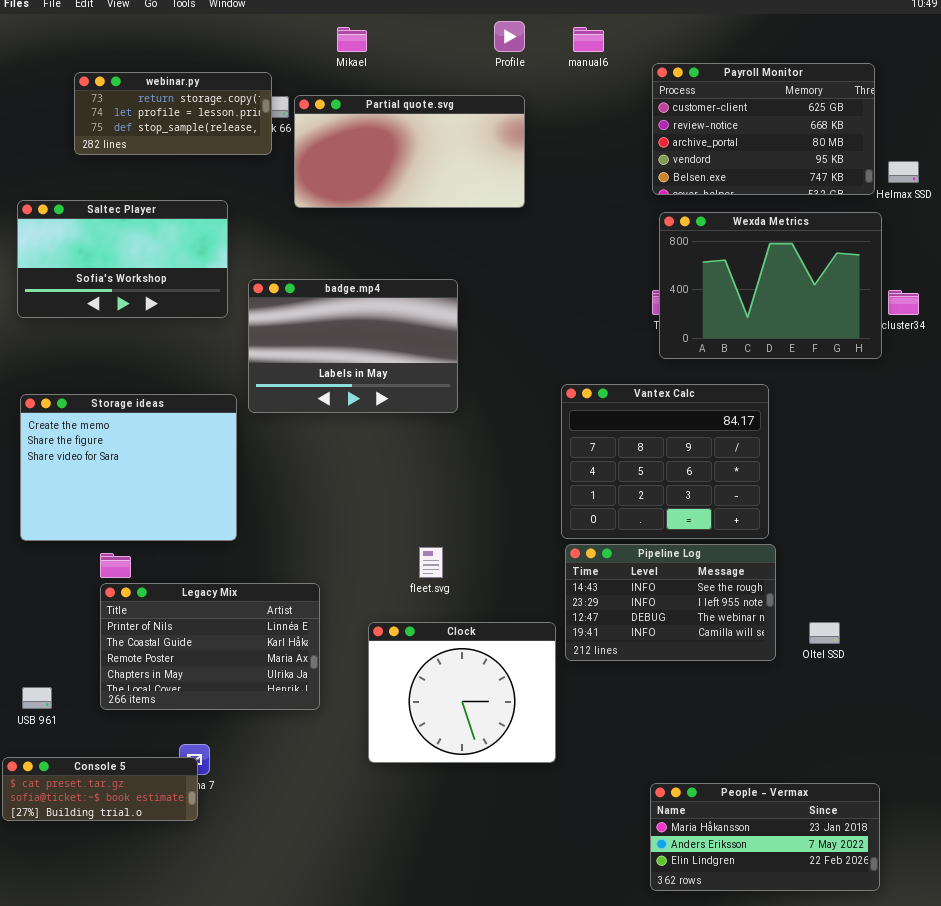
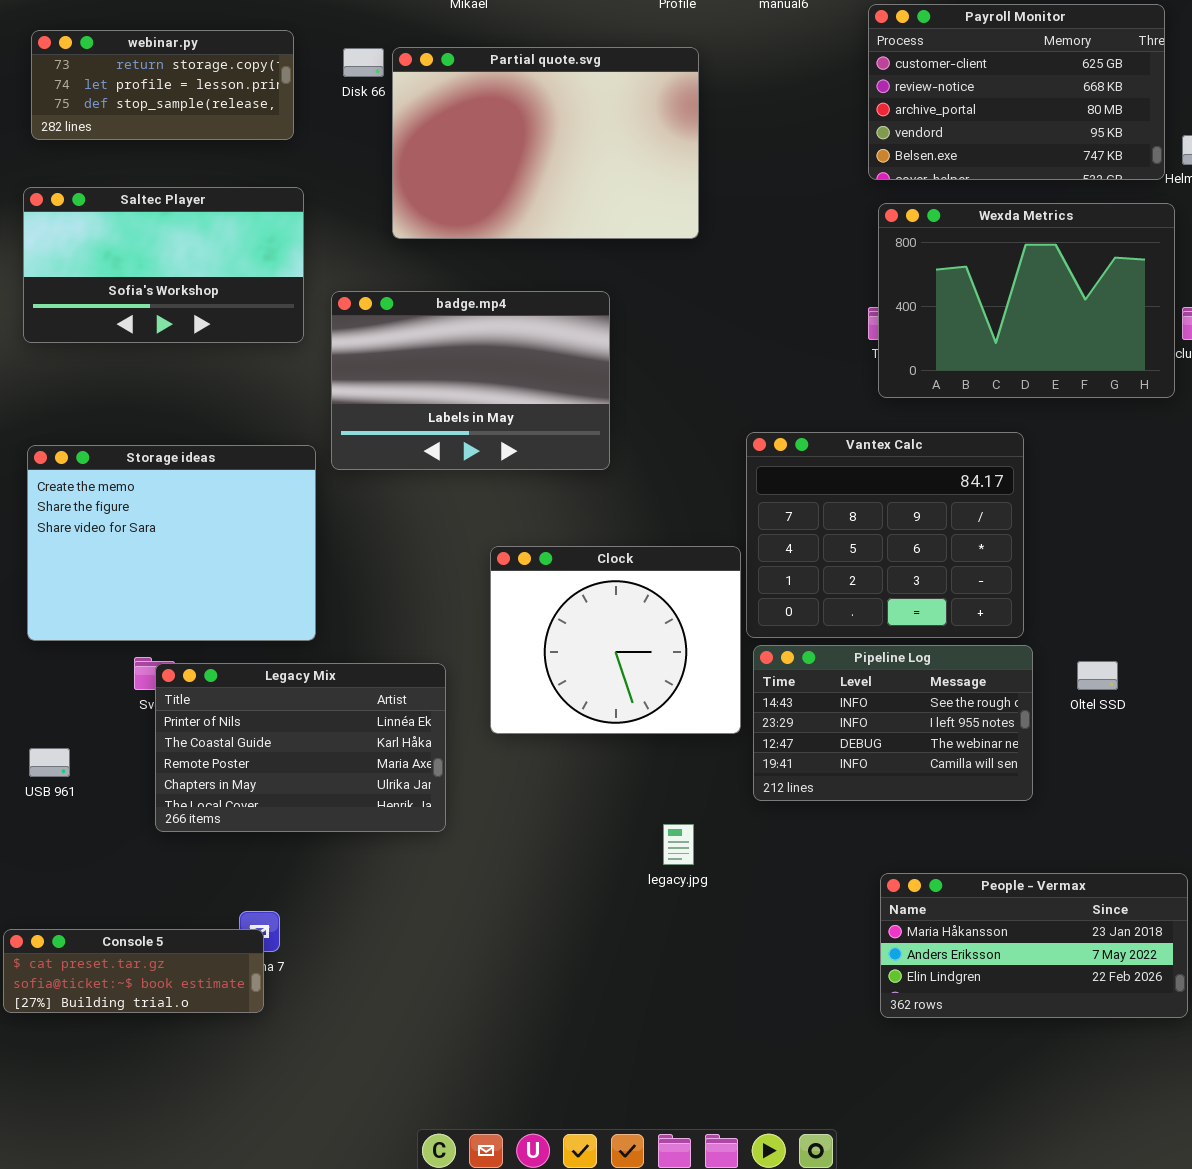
webinar.py: [74,72,272,155] -> [31,30,294,140], moved
Partial quote.svg: [294,95,525,208] -> [392,47,699,239], resized
Legacy Mix: [100,583,320,710] -> [155,663,446,832], moved
Oltel SSD: [809,622,840,644] -> [1077,661,1118,690], moved
Clock: [368,622,556,763] -> [490,546,741,734], moved
USB 961: [22,687,52,709] -> [29,748,70,777], moved
People - Vermax: [650,783,880,891] -> [880,873,1188,1018], moved

